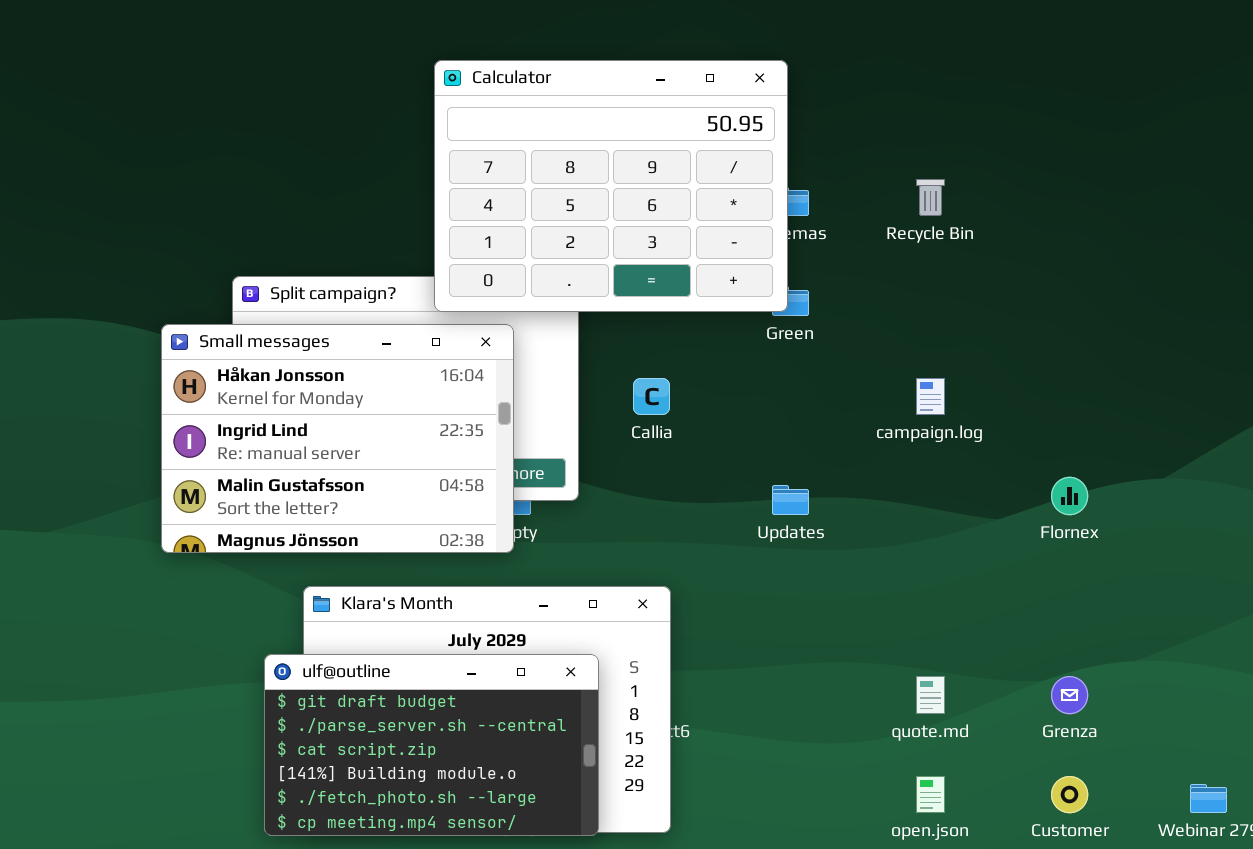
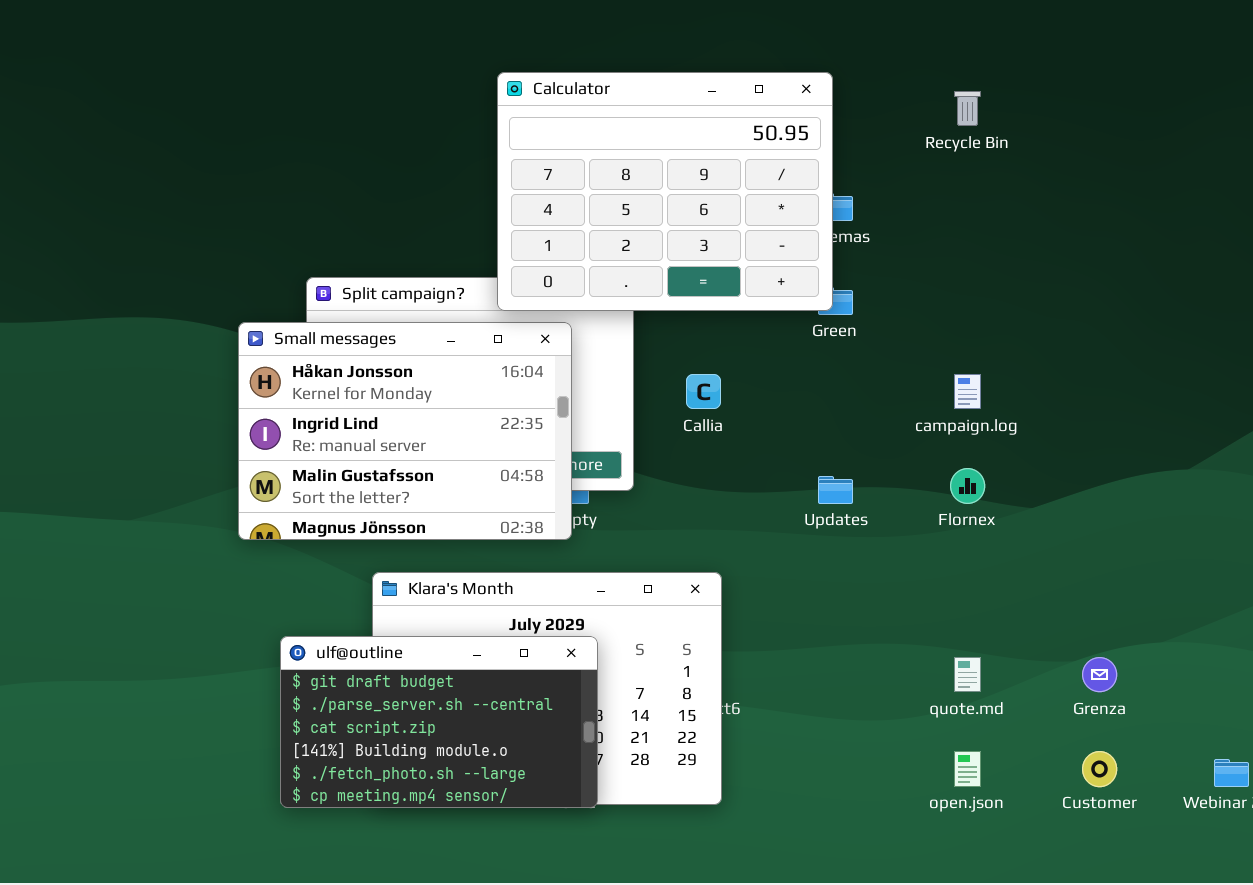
Recycle Bin: [916,179,945,216] -> [954,91,981,126], moved
Flornex: [1051,477,1088,515] -> [950,468,985,504], moved
ulf@outline: [264,654,599,836] -> [280,636,598,808], moved

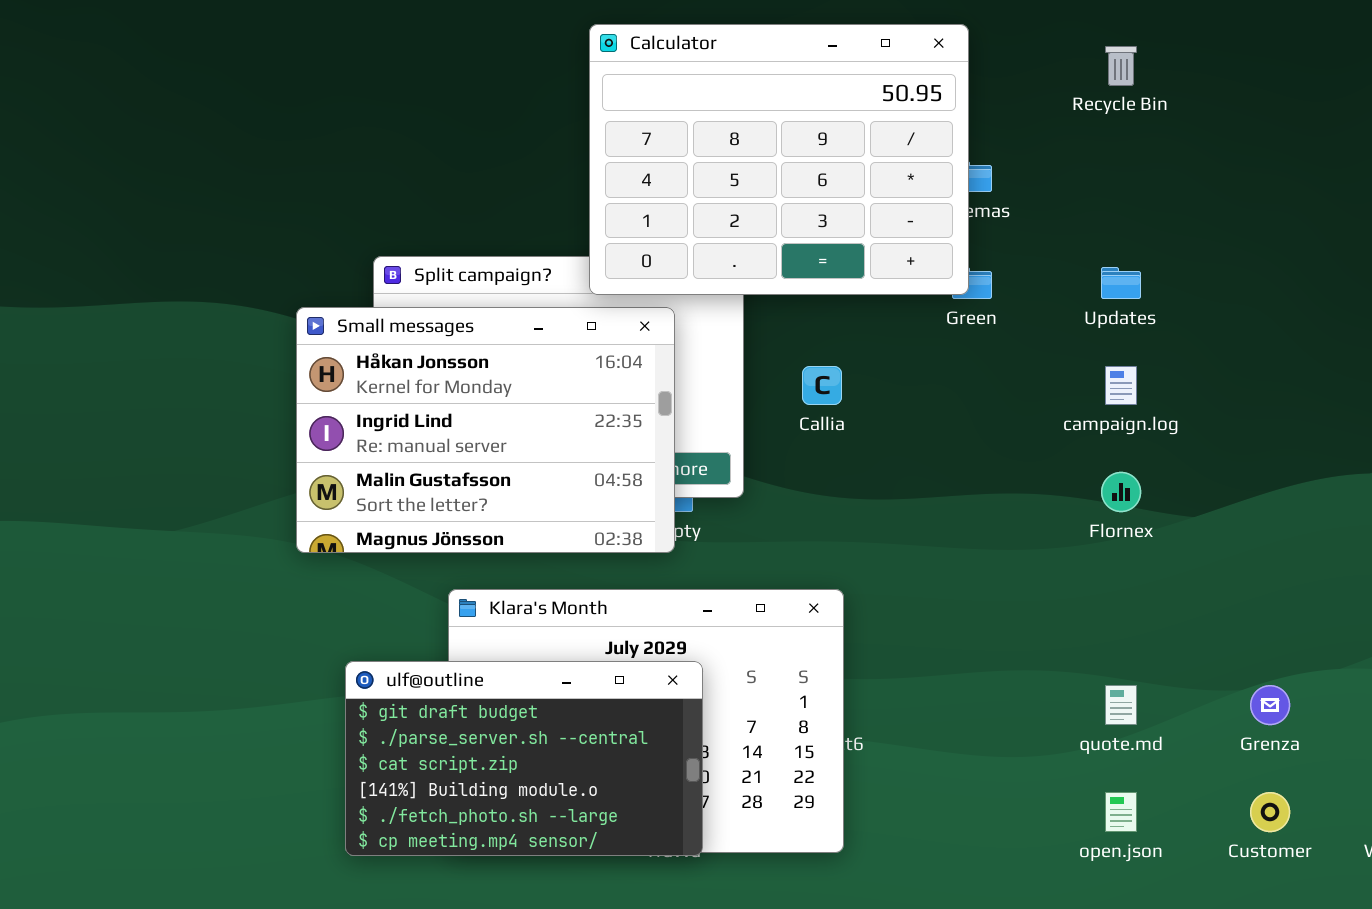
Updates: [818,476,853,504] -> [1101,267,1141,299], moved

